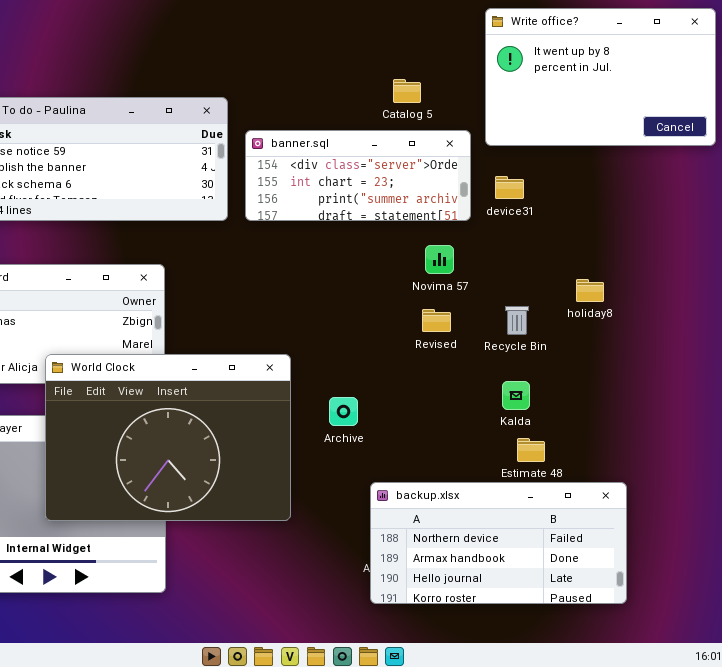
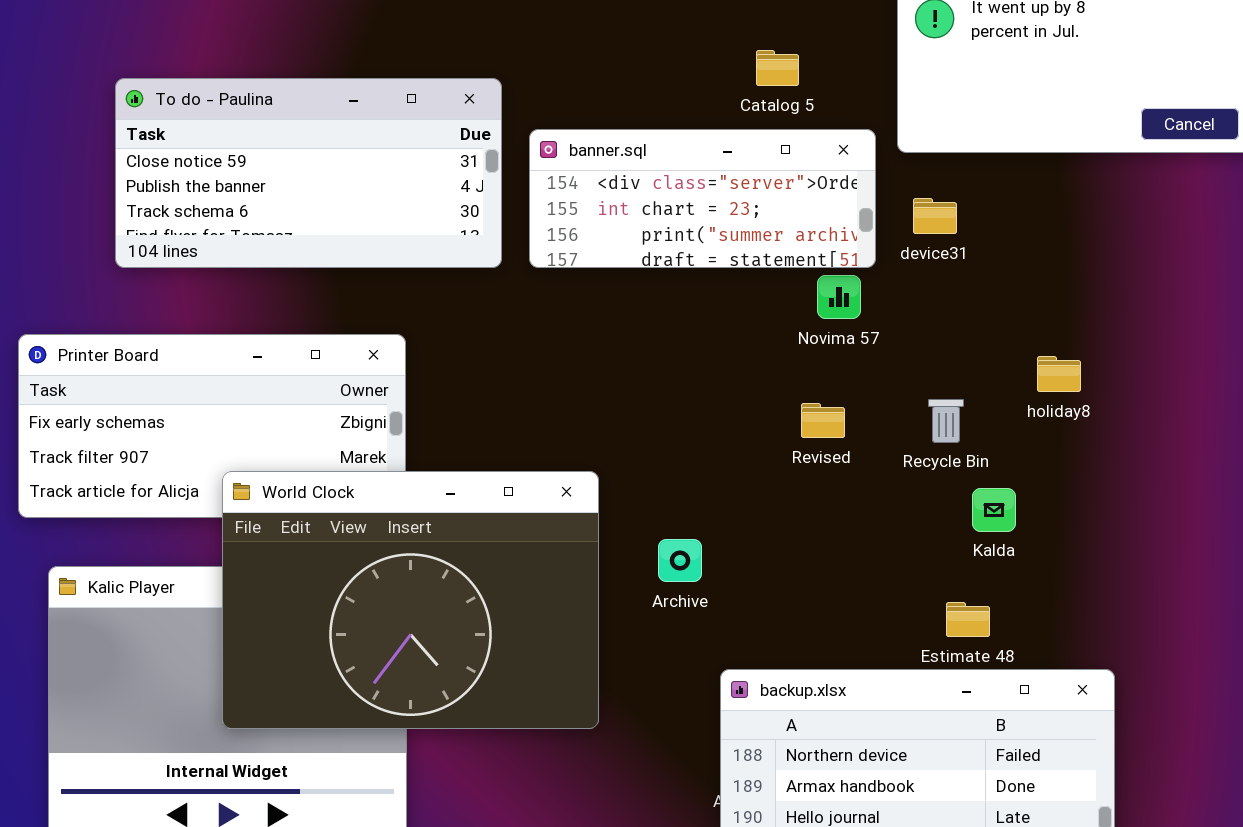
Novima 57: [425,245,454,274] -> [817,275,861,319], moved
Kalda: [502,381,530,410] -> [972,488,1016,532], moved

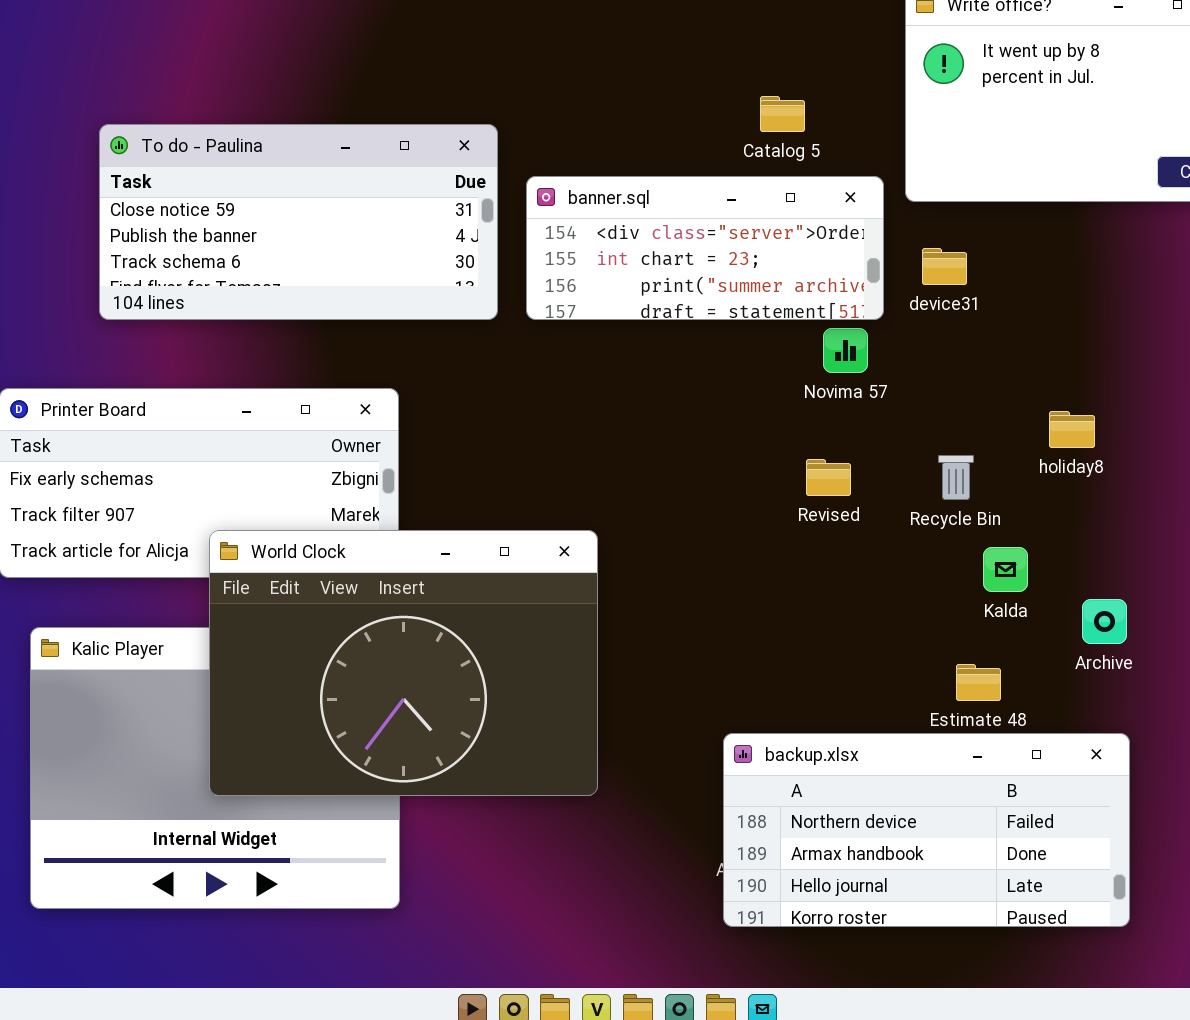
Archive: [658,539,702,582] -> [1082,599,1127,644], moved

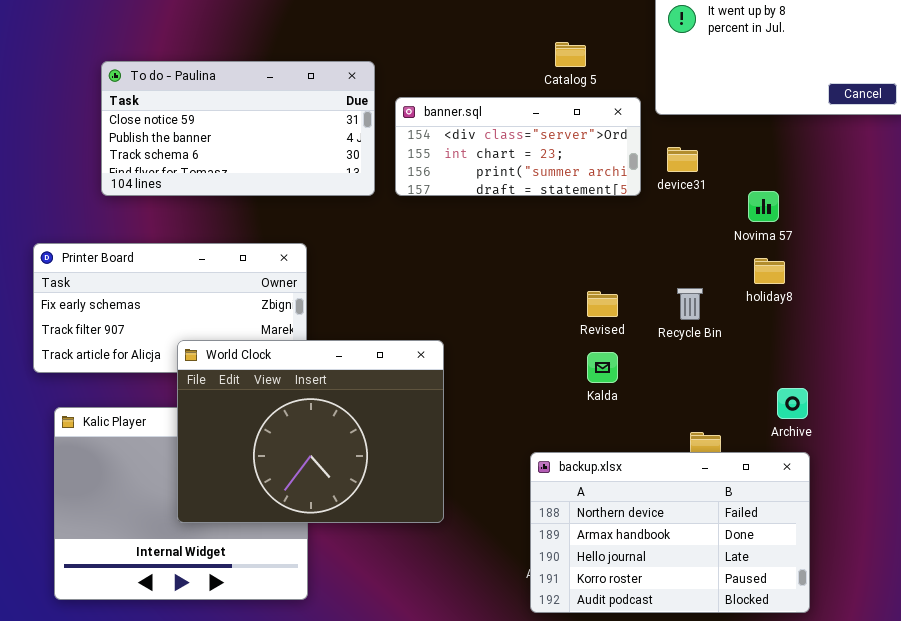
Novima 57: [823,328,868,373] -> [748,191,779,222], moved
Kalda: [983,547,1028,592] -> [587,352,618,383], moved
backup.xlsx: [723,733,1130,927] -> [530,452,810,613], resized

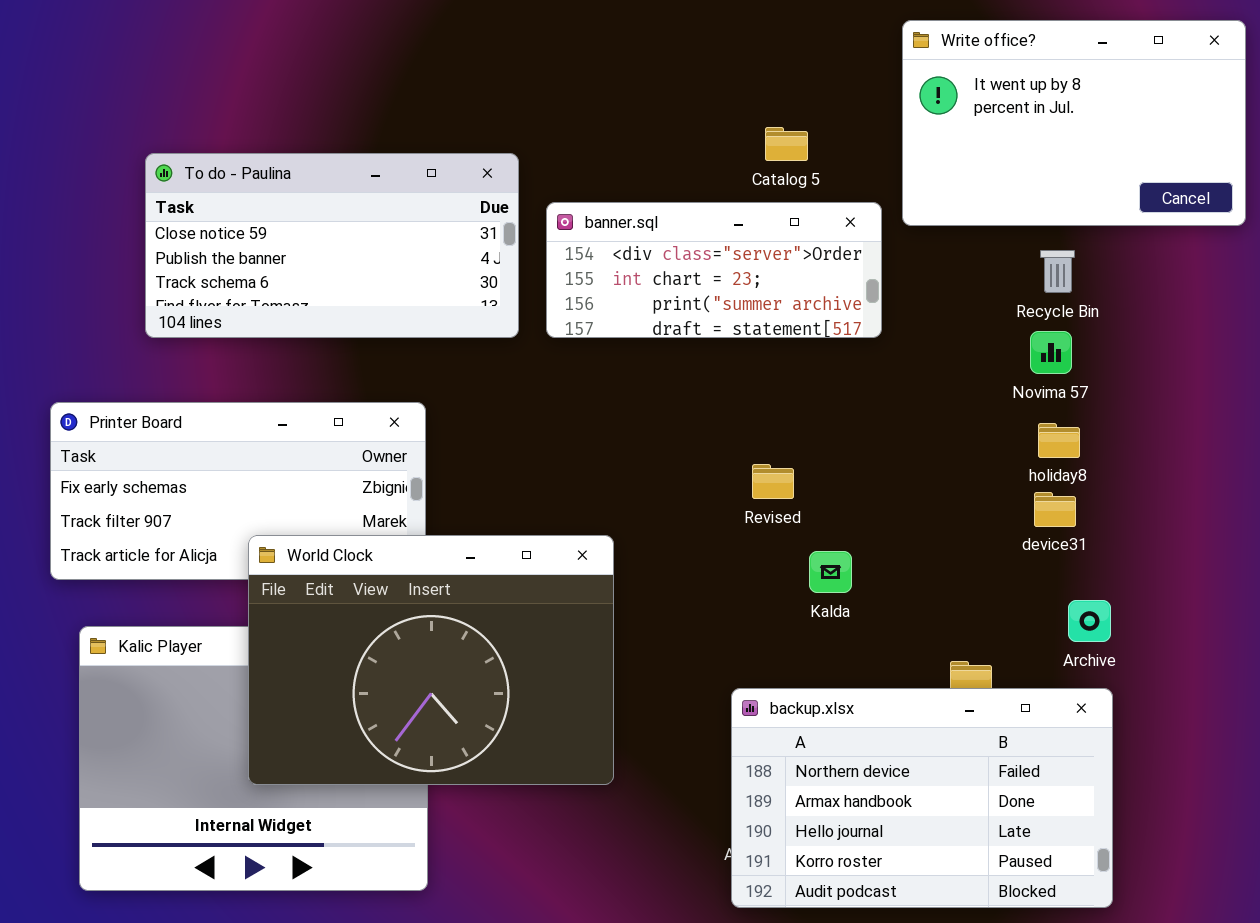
device31: [667,147,698,172] -> [1034,492,1076,527], moved
Recycle Bin: [677,288,703,320] -> [1040,250,1075,293], moved
Revised: [587,291,618,317] -> [752,464,794,499], moved

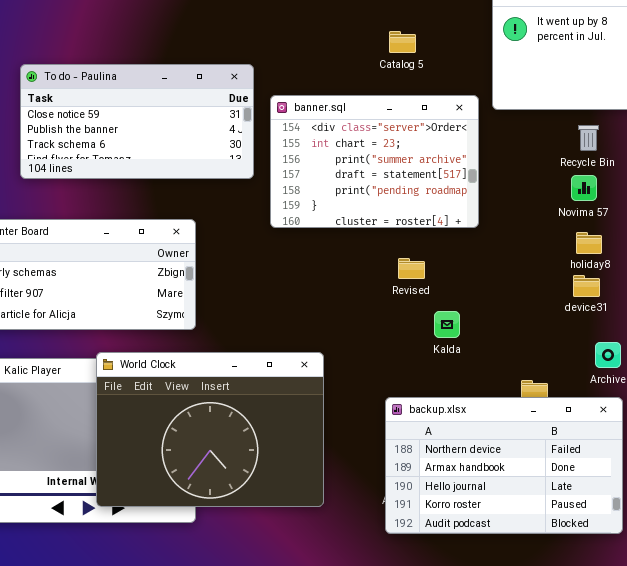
Catalog 5: [765,127,808,161] -> [389,31,416,53], moved
banner.sql: [546,202,882,338] -> [270,95,479,228], resized
World Clock: [248,535,614,785] -> [96,352,324,507], moved

